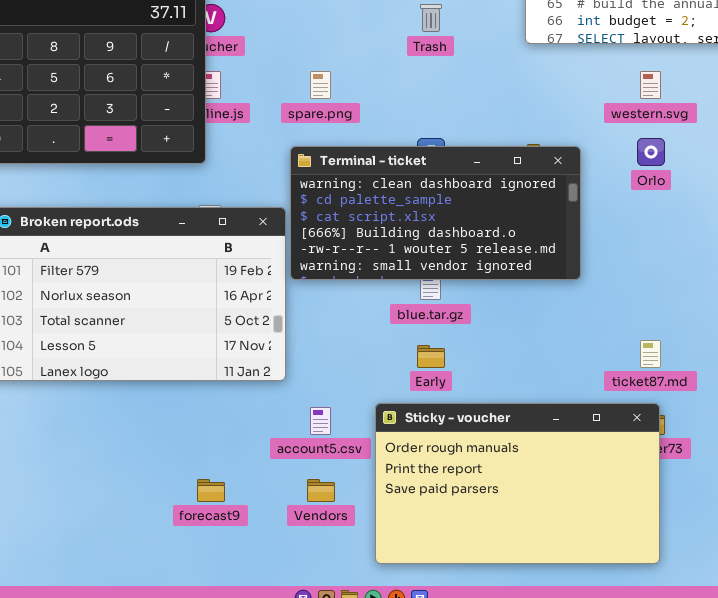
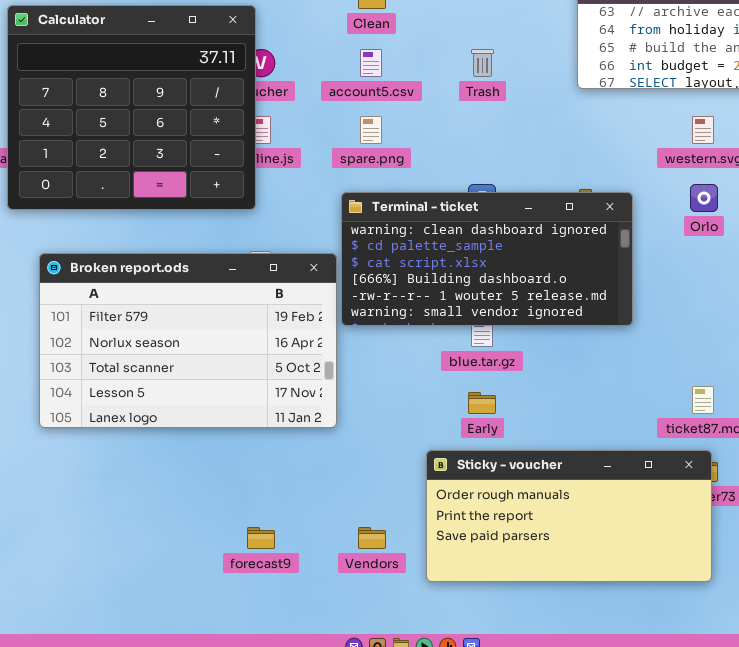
Sticky - voucher: [375,403,660,564] -> [426,450,712,582], resized
account5.csv: [310,407,331,435] -> [360,49,382,77], moved

